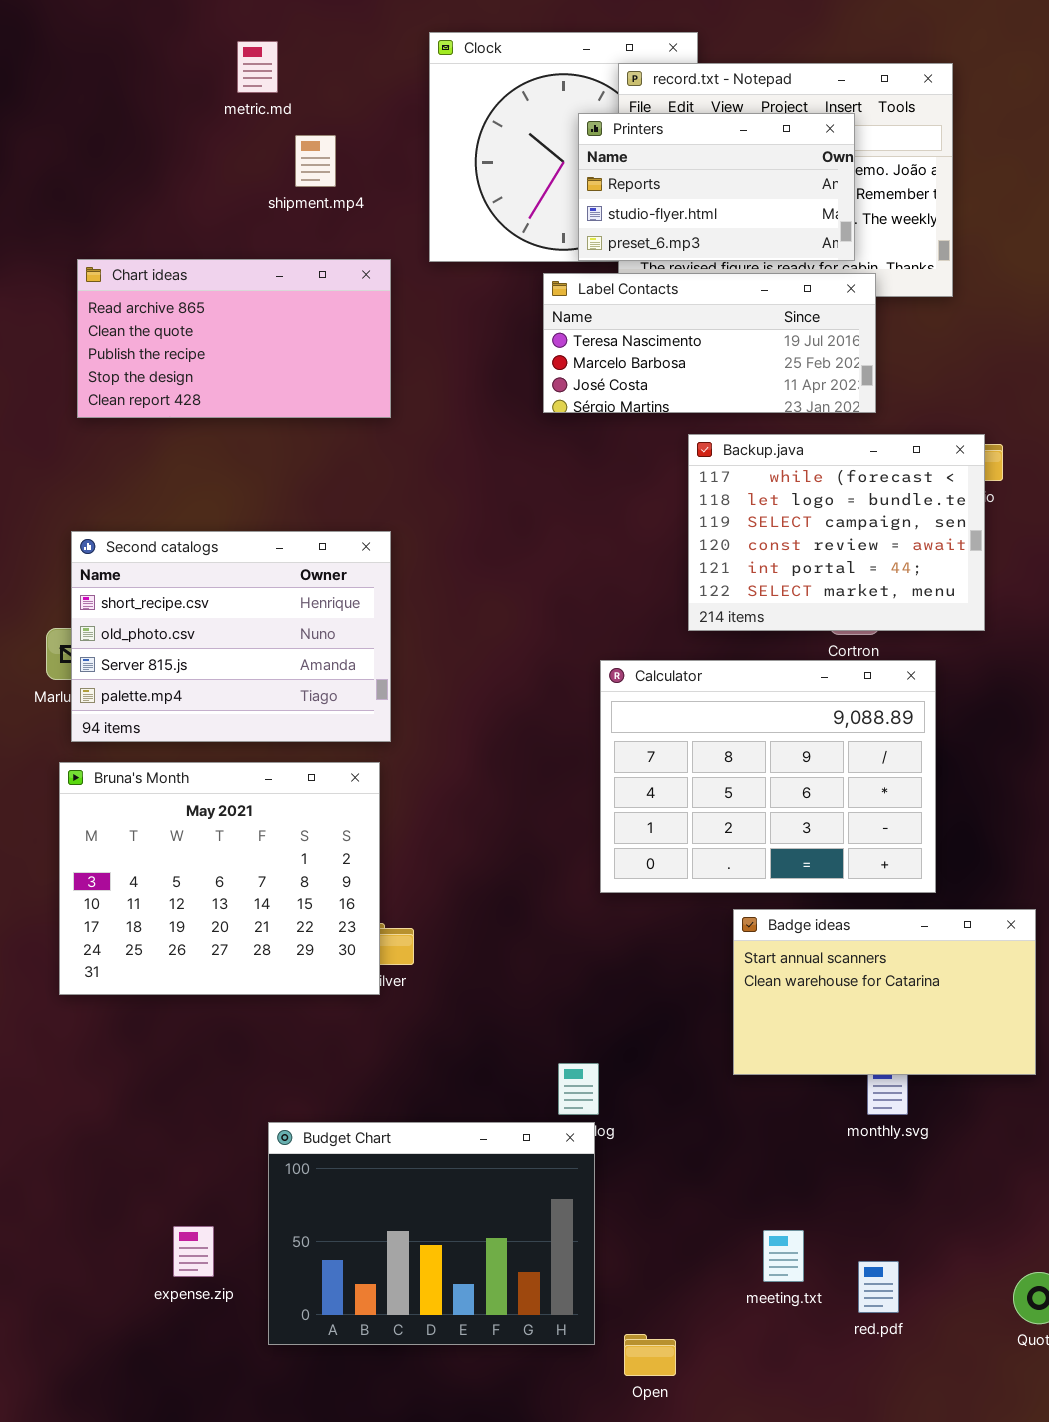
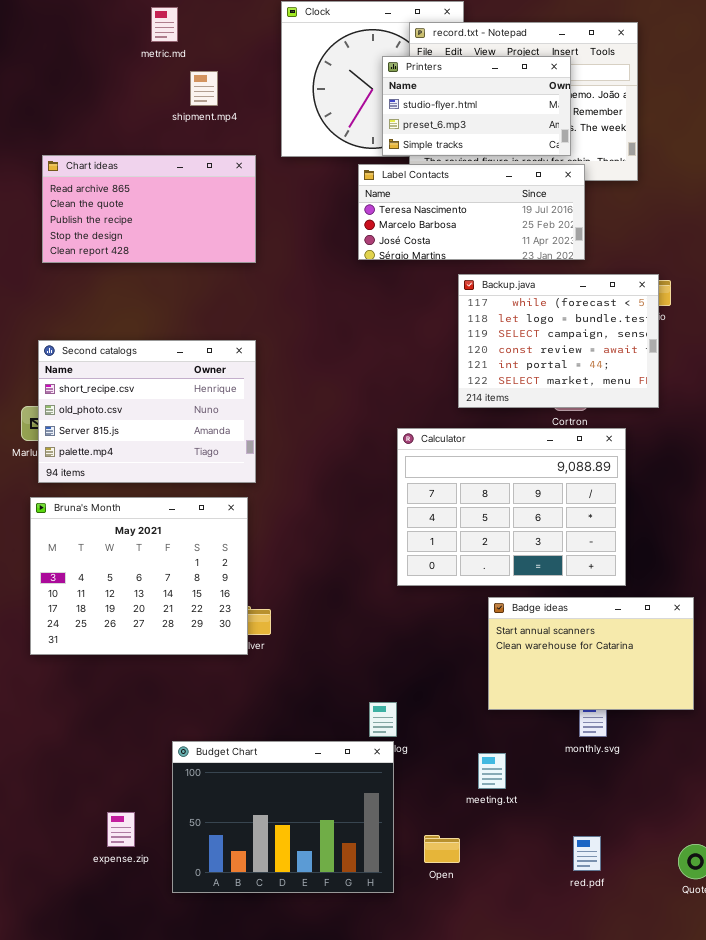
Printers: [578,113,855,261] -> [382,56,571,156], scrolled down 1 row
meeting.txt: [763,1230,804,1282] -> [478,753,506,789], moved
Open: [624,1334,676,1376] -> [424,835,460,863], moved

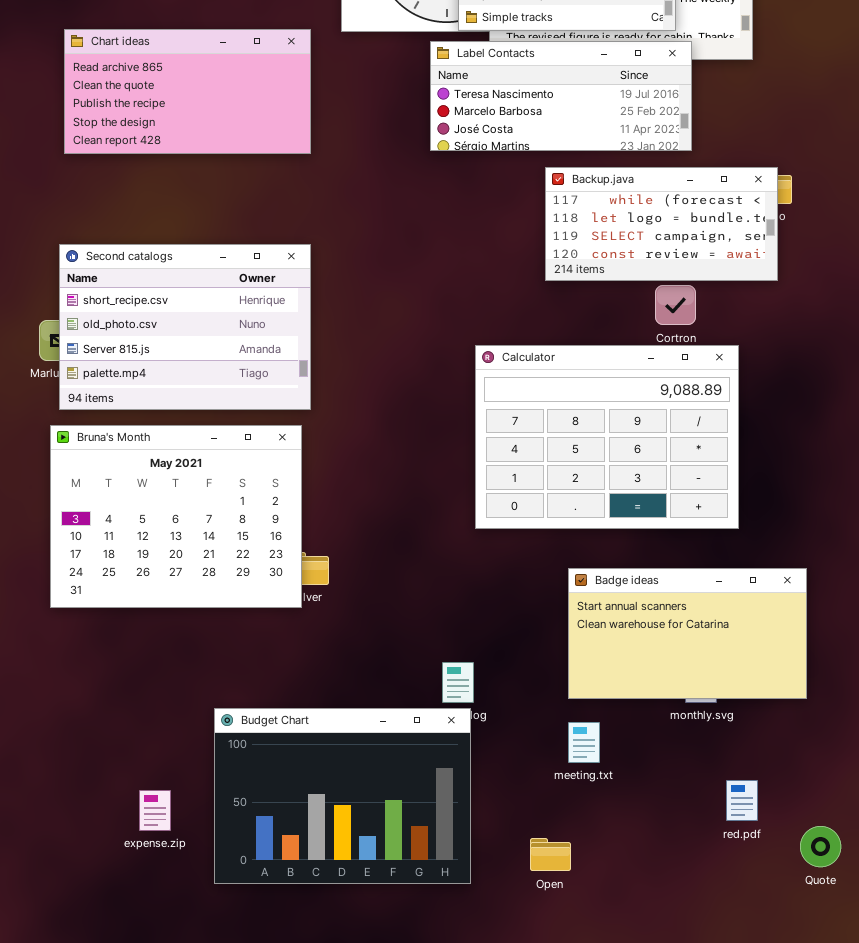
Backup.java: [458,274,659,408] -> [545,167,778,281], resized
Badge ideas: [488,597,694,710] -> [568,568,807,699], moved
Open: [424,835,460,863] -> [530,838,571,871], moved
red.pdf: [573,836,601,871] -> [726,780,758,821], moved

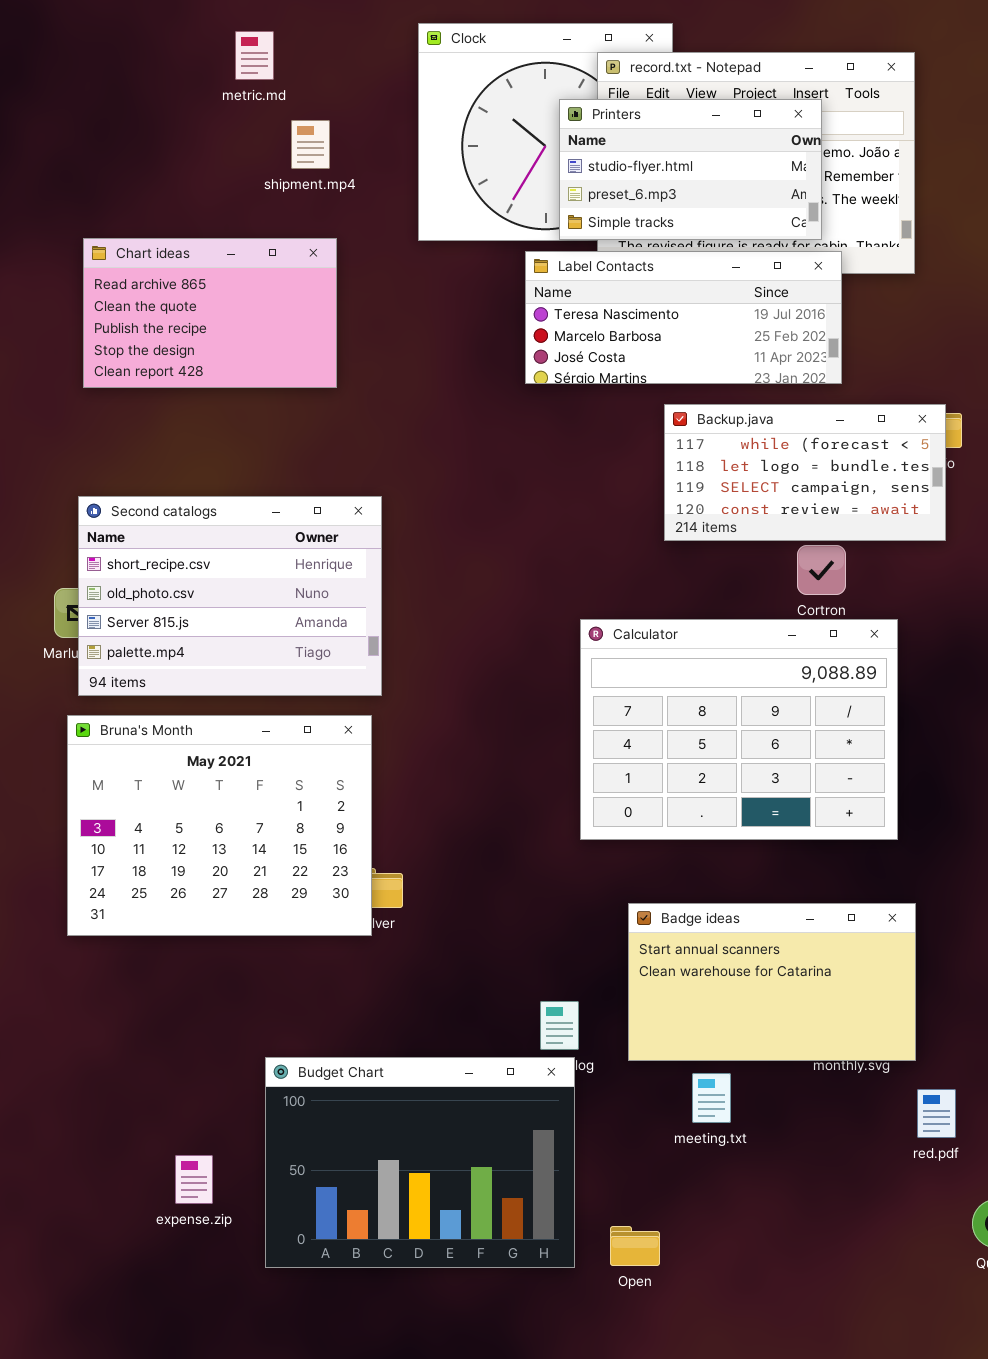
Chart ideas: [64,29,311,154] -> [83,238,337,388], resized
Badge ideas: [568,568,807,699] -> [628,903,916,1061], moved
red.pdf: [726,780,758,821] -> [917,1089,956,1138], moved
Open: [530,838,571,871] -> [610,1226,660,1266], moved

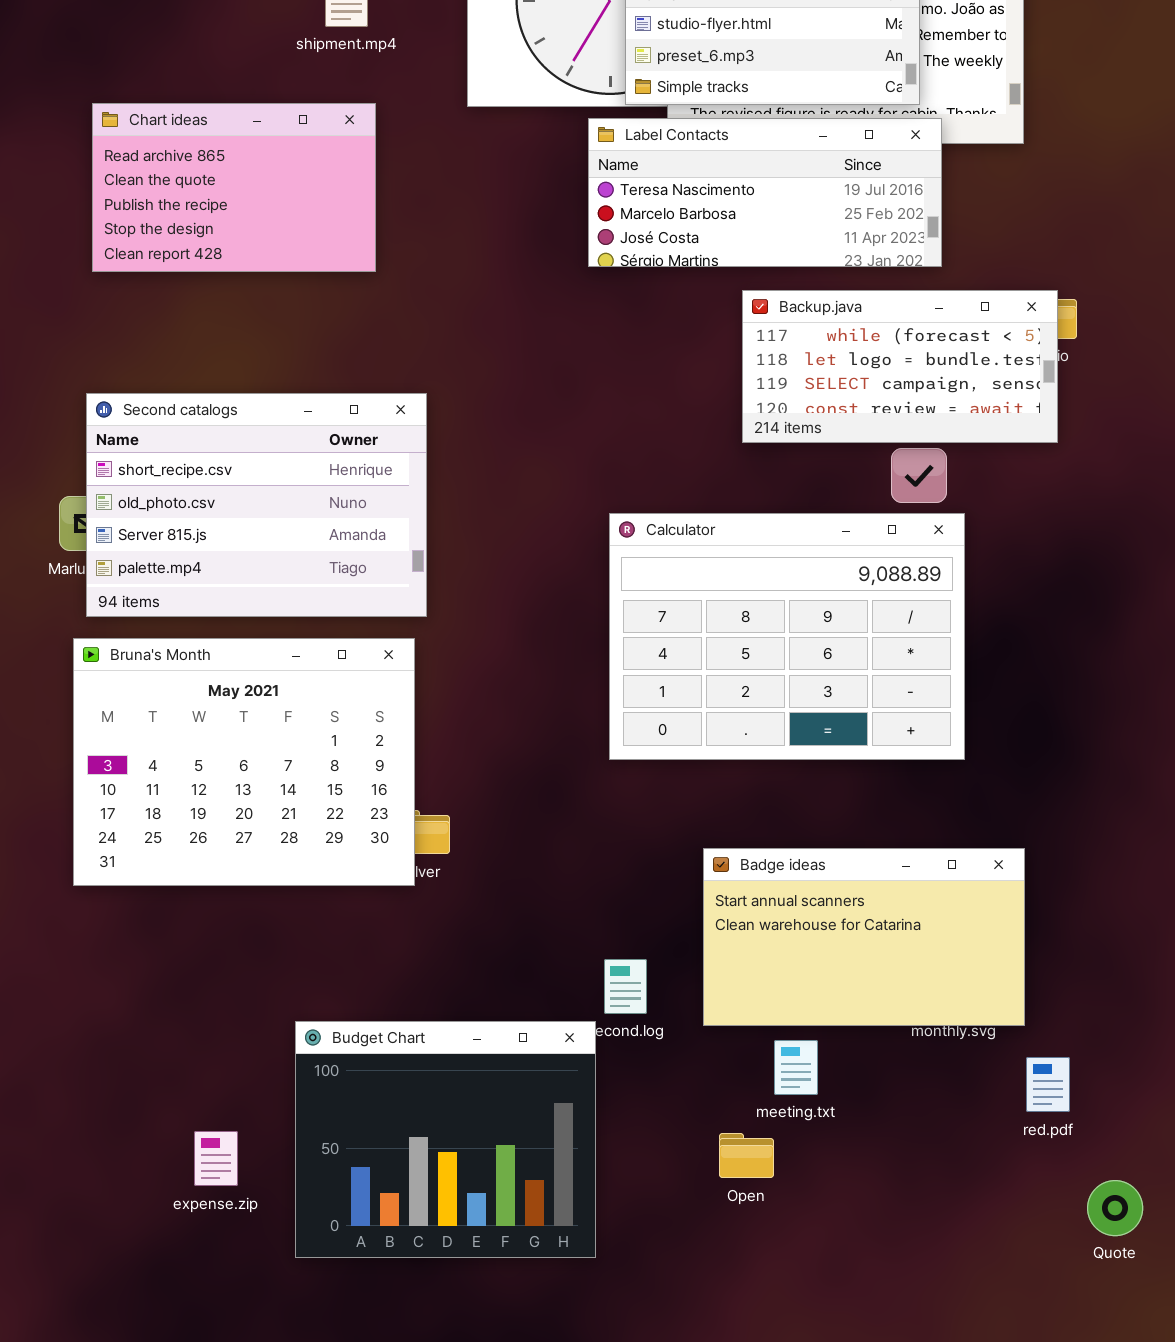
Calculator: [580,619,898,840] -> [609,513,965,760], moved
Budget Chart: [265,1057,575,1268] -> [295,1021,596,1258], resized
Open: [610,1226,660,1266] -> [719,1133,774,1178], moved

